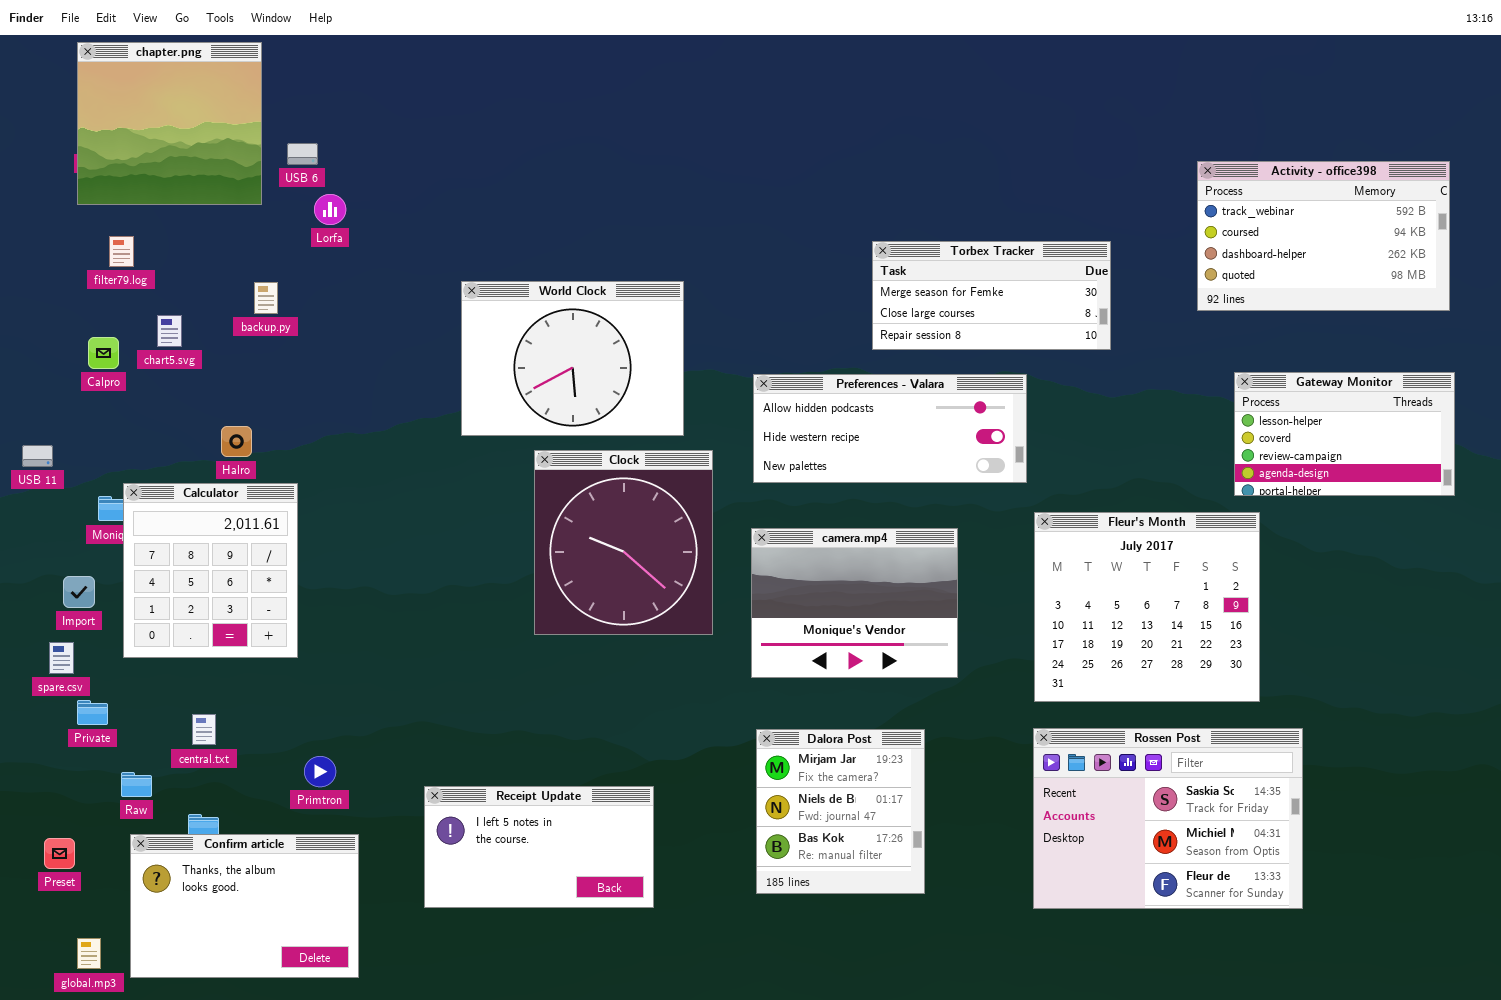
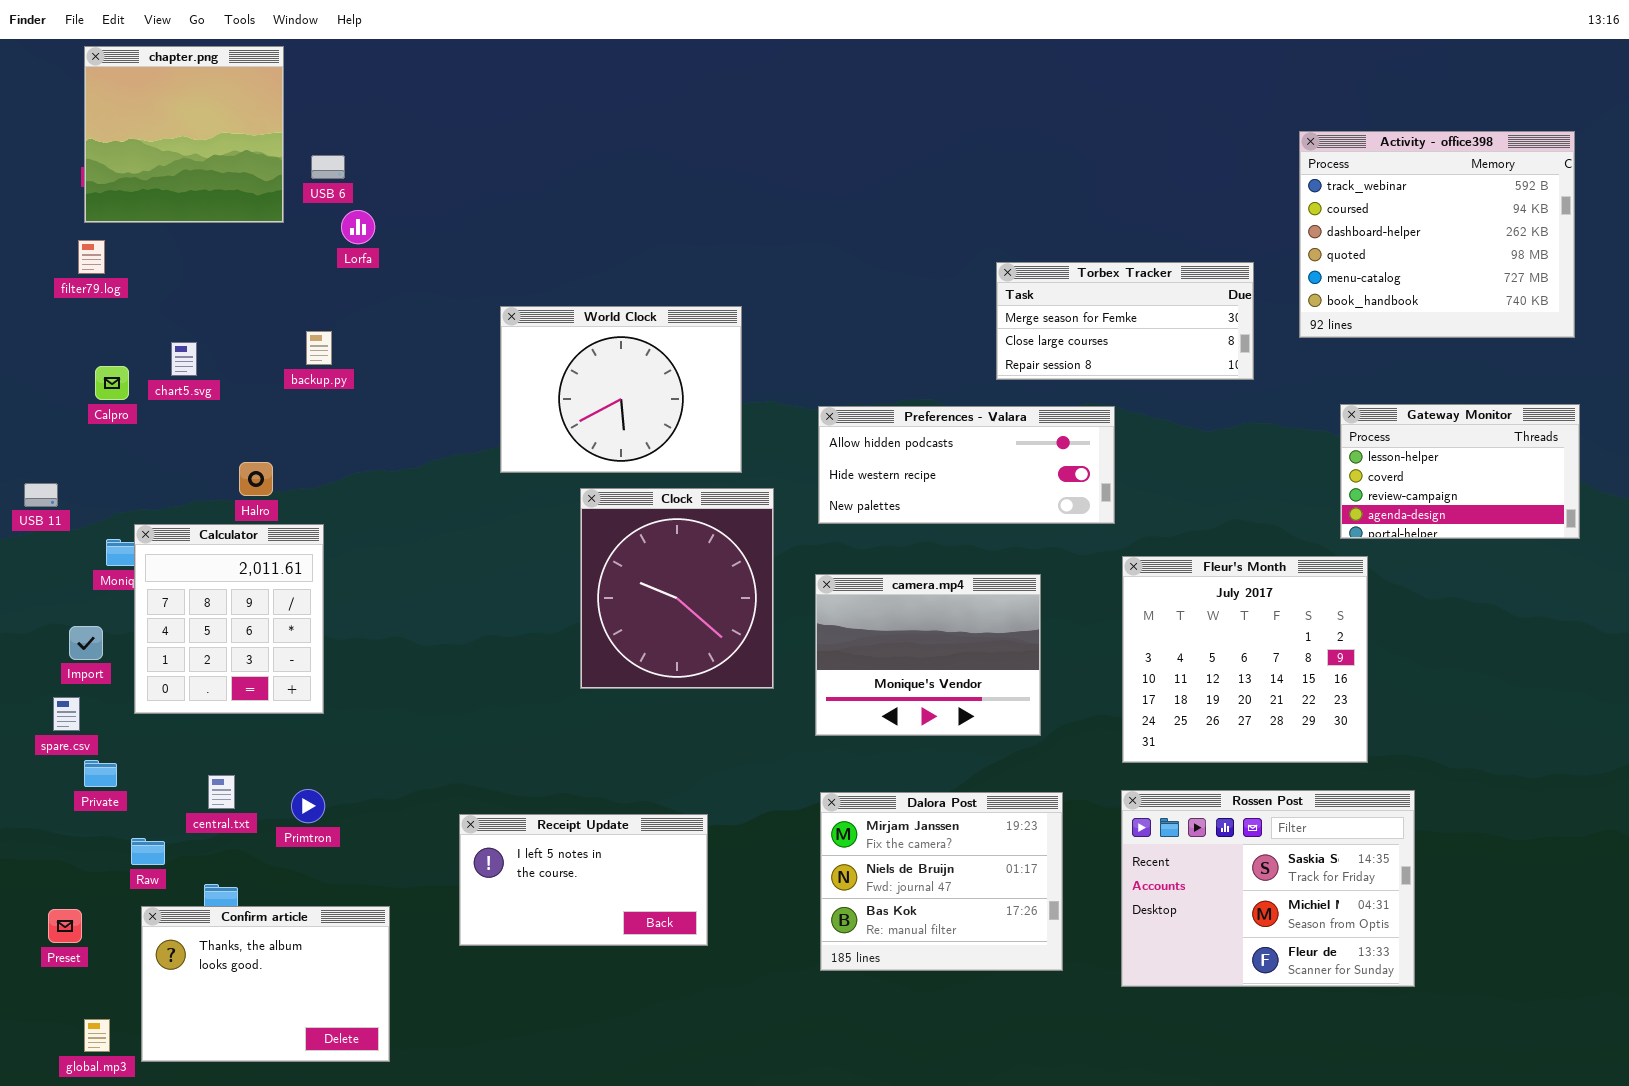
Activity - office398: [1197,161,1450,311] -> [1299,131,1575,338], resized
filter79.log: [109,236,134,267] -> [78,240,105,274], moved
Torbex Tracker: [872,241,1111,350] -> [996,262,1254,380], moved
backup.py: [254,282,278,314] -> [306,331,332,365], moved
Dalora Post: [756,729,925,894] -> [820,792,1063,971], resized
Primtron: [304,756,336,787] -> [291,789,325,823], moved
Receipt Update: [424,786,654,908] -> [459,814,708,946], moved

